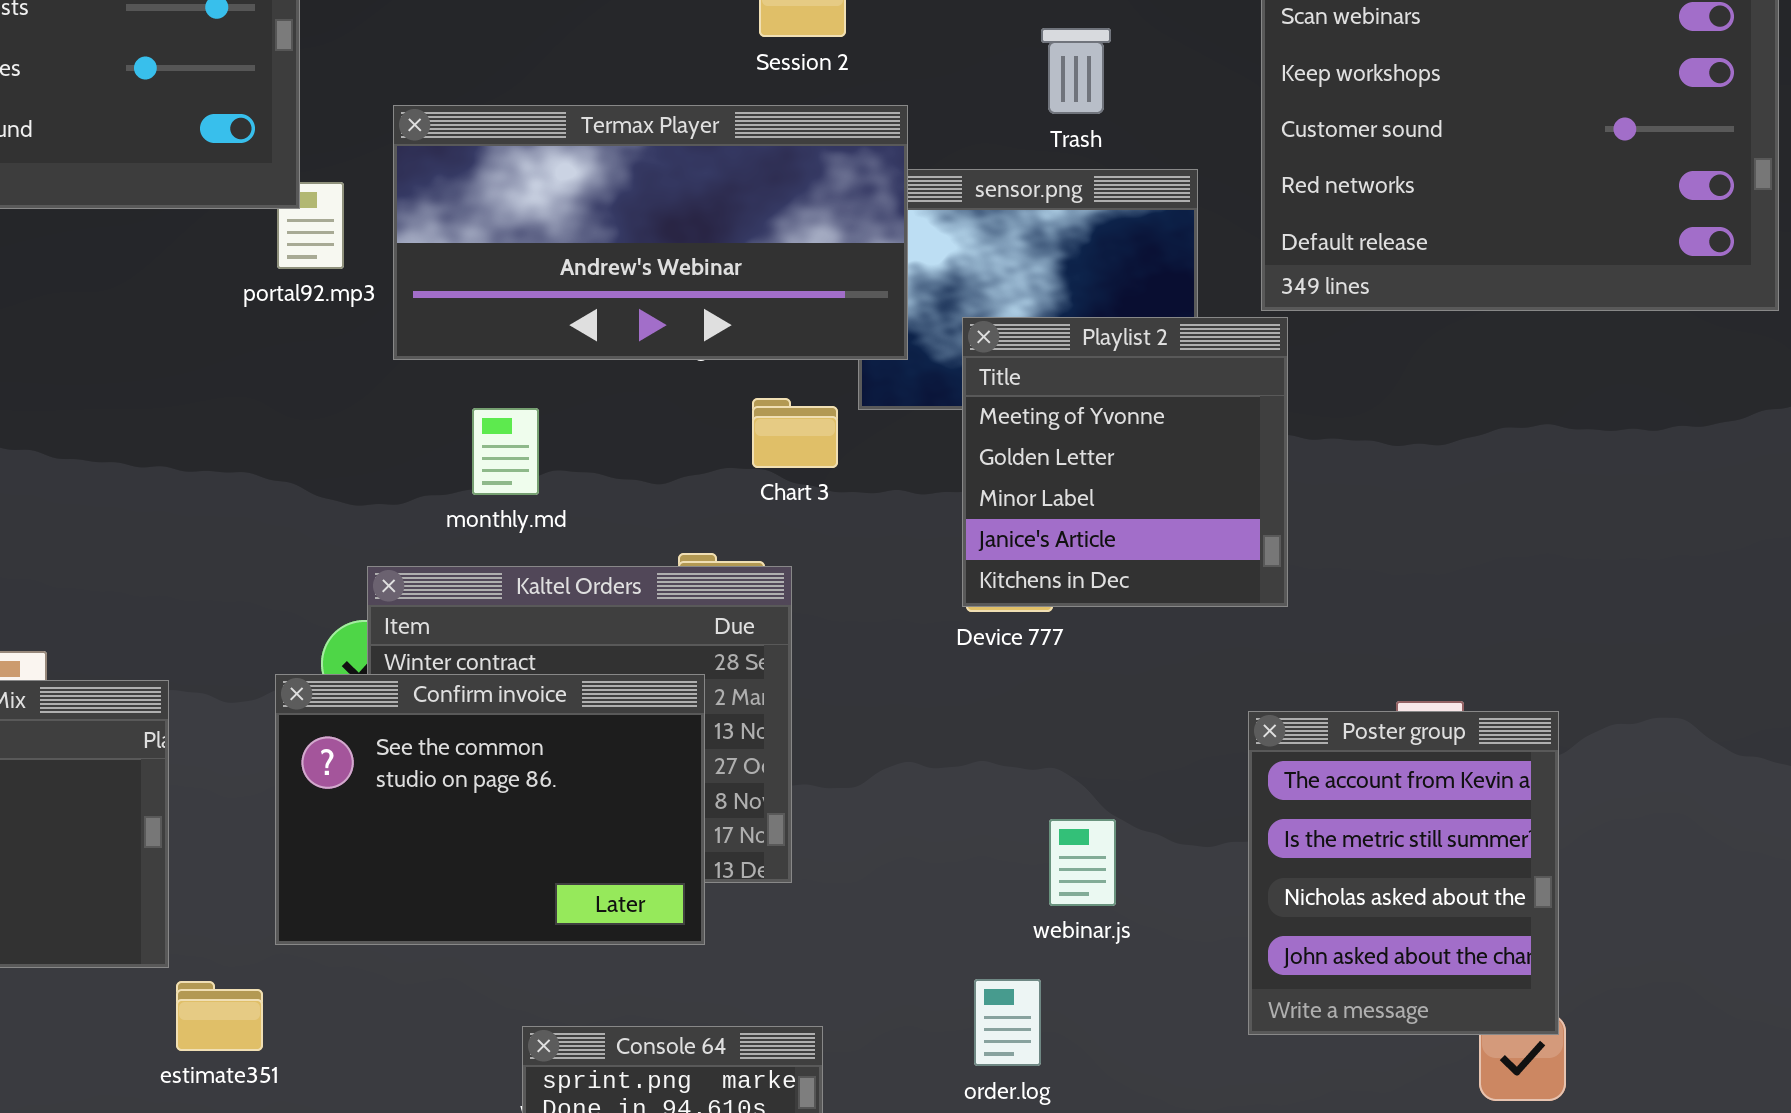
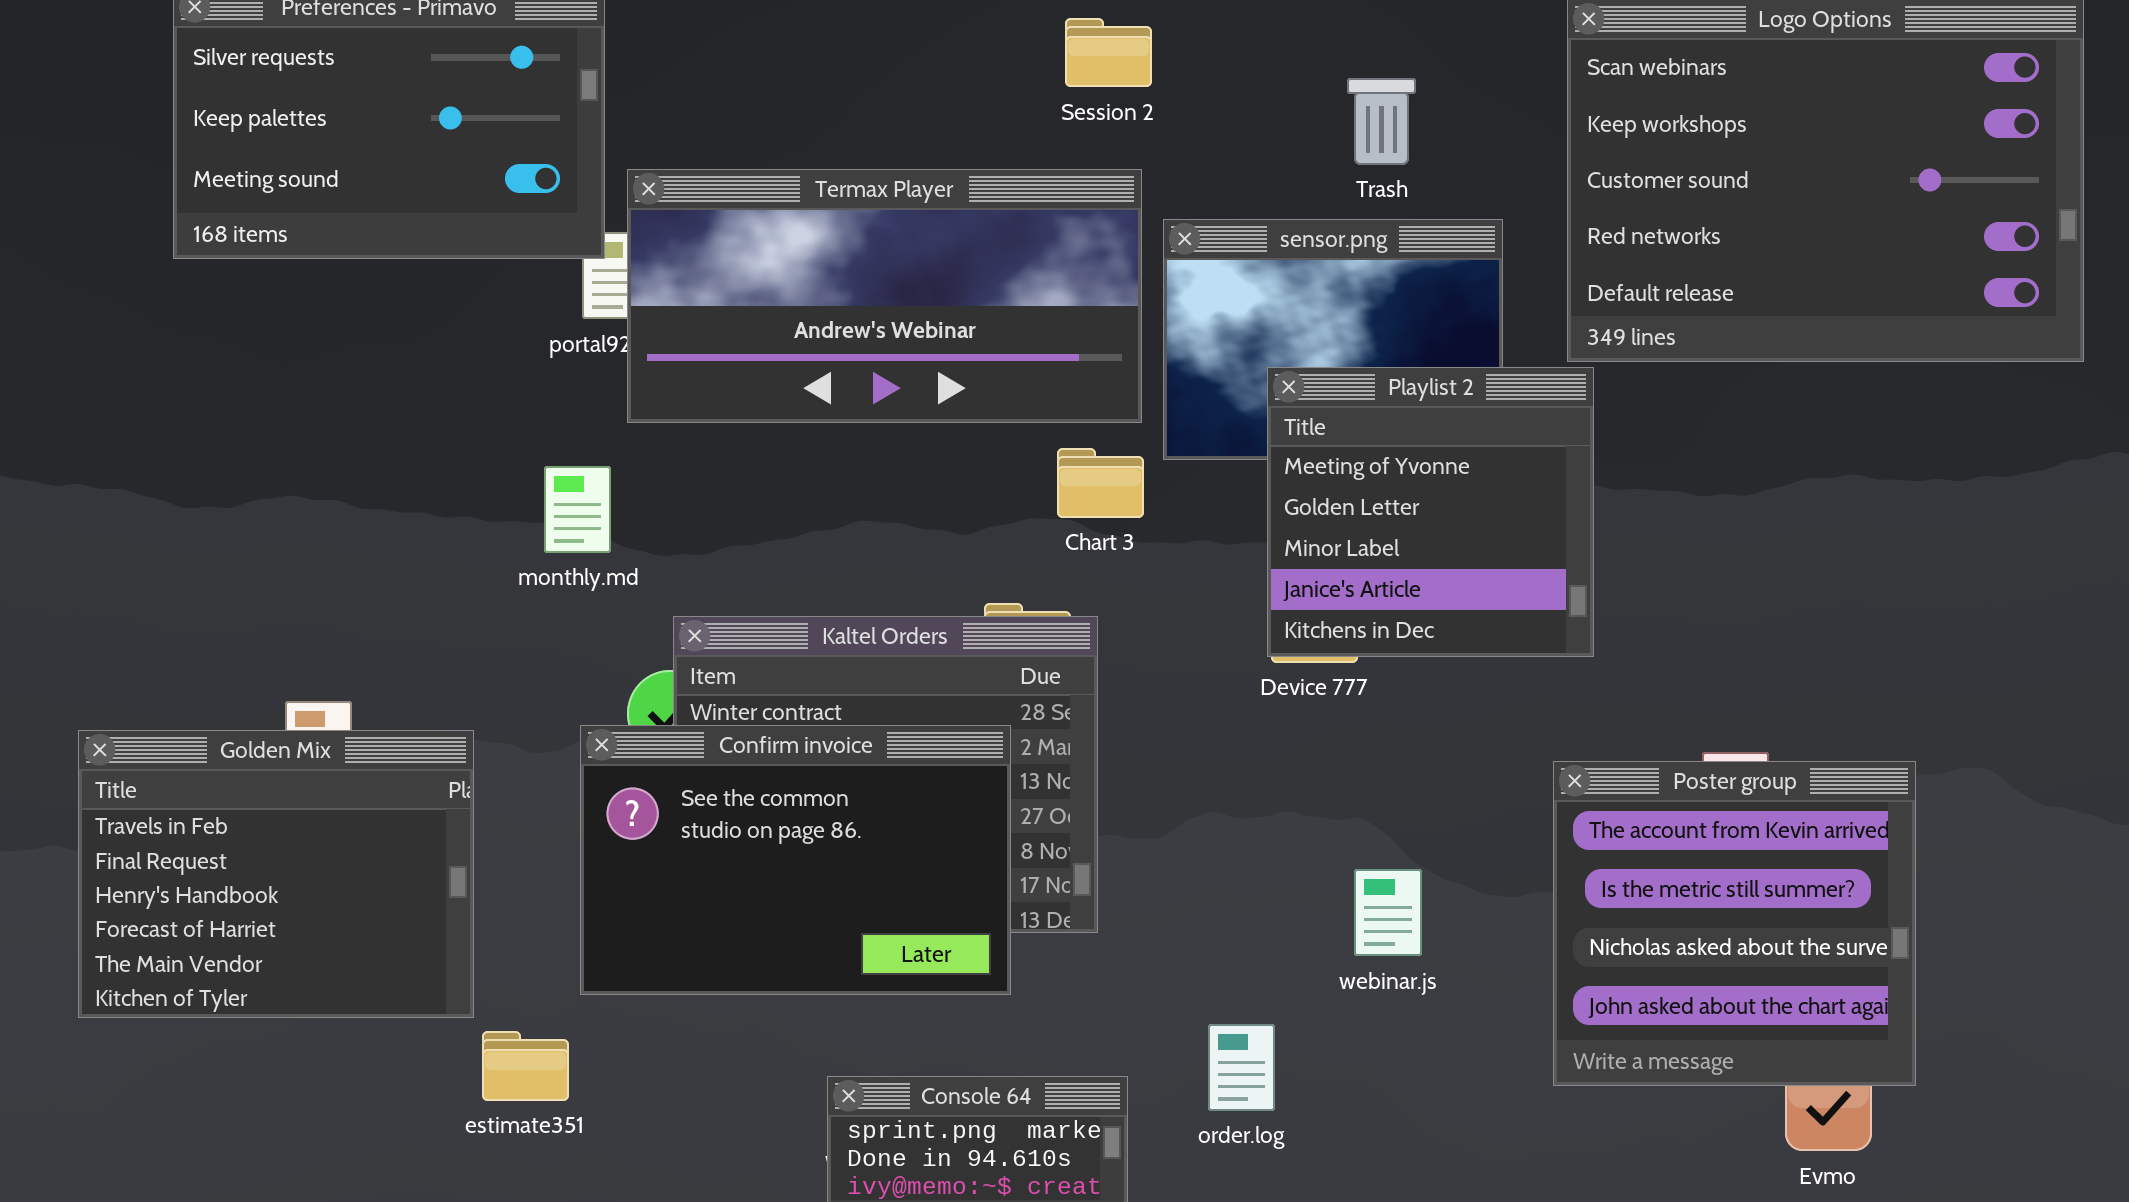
Termax Player: [393,105,908,360] -> [627,169,1142,423], moved
monthly.md: [472,408,539,495] -> [544,466,611,553], moved
Poster group: [1248,711,1559,1035] -> [1553,761,1916,1086], resized
order.log: [974,979,1041,1066] -> [1208,1024,1275,1111], moved

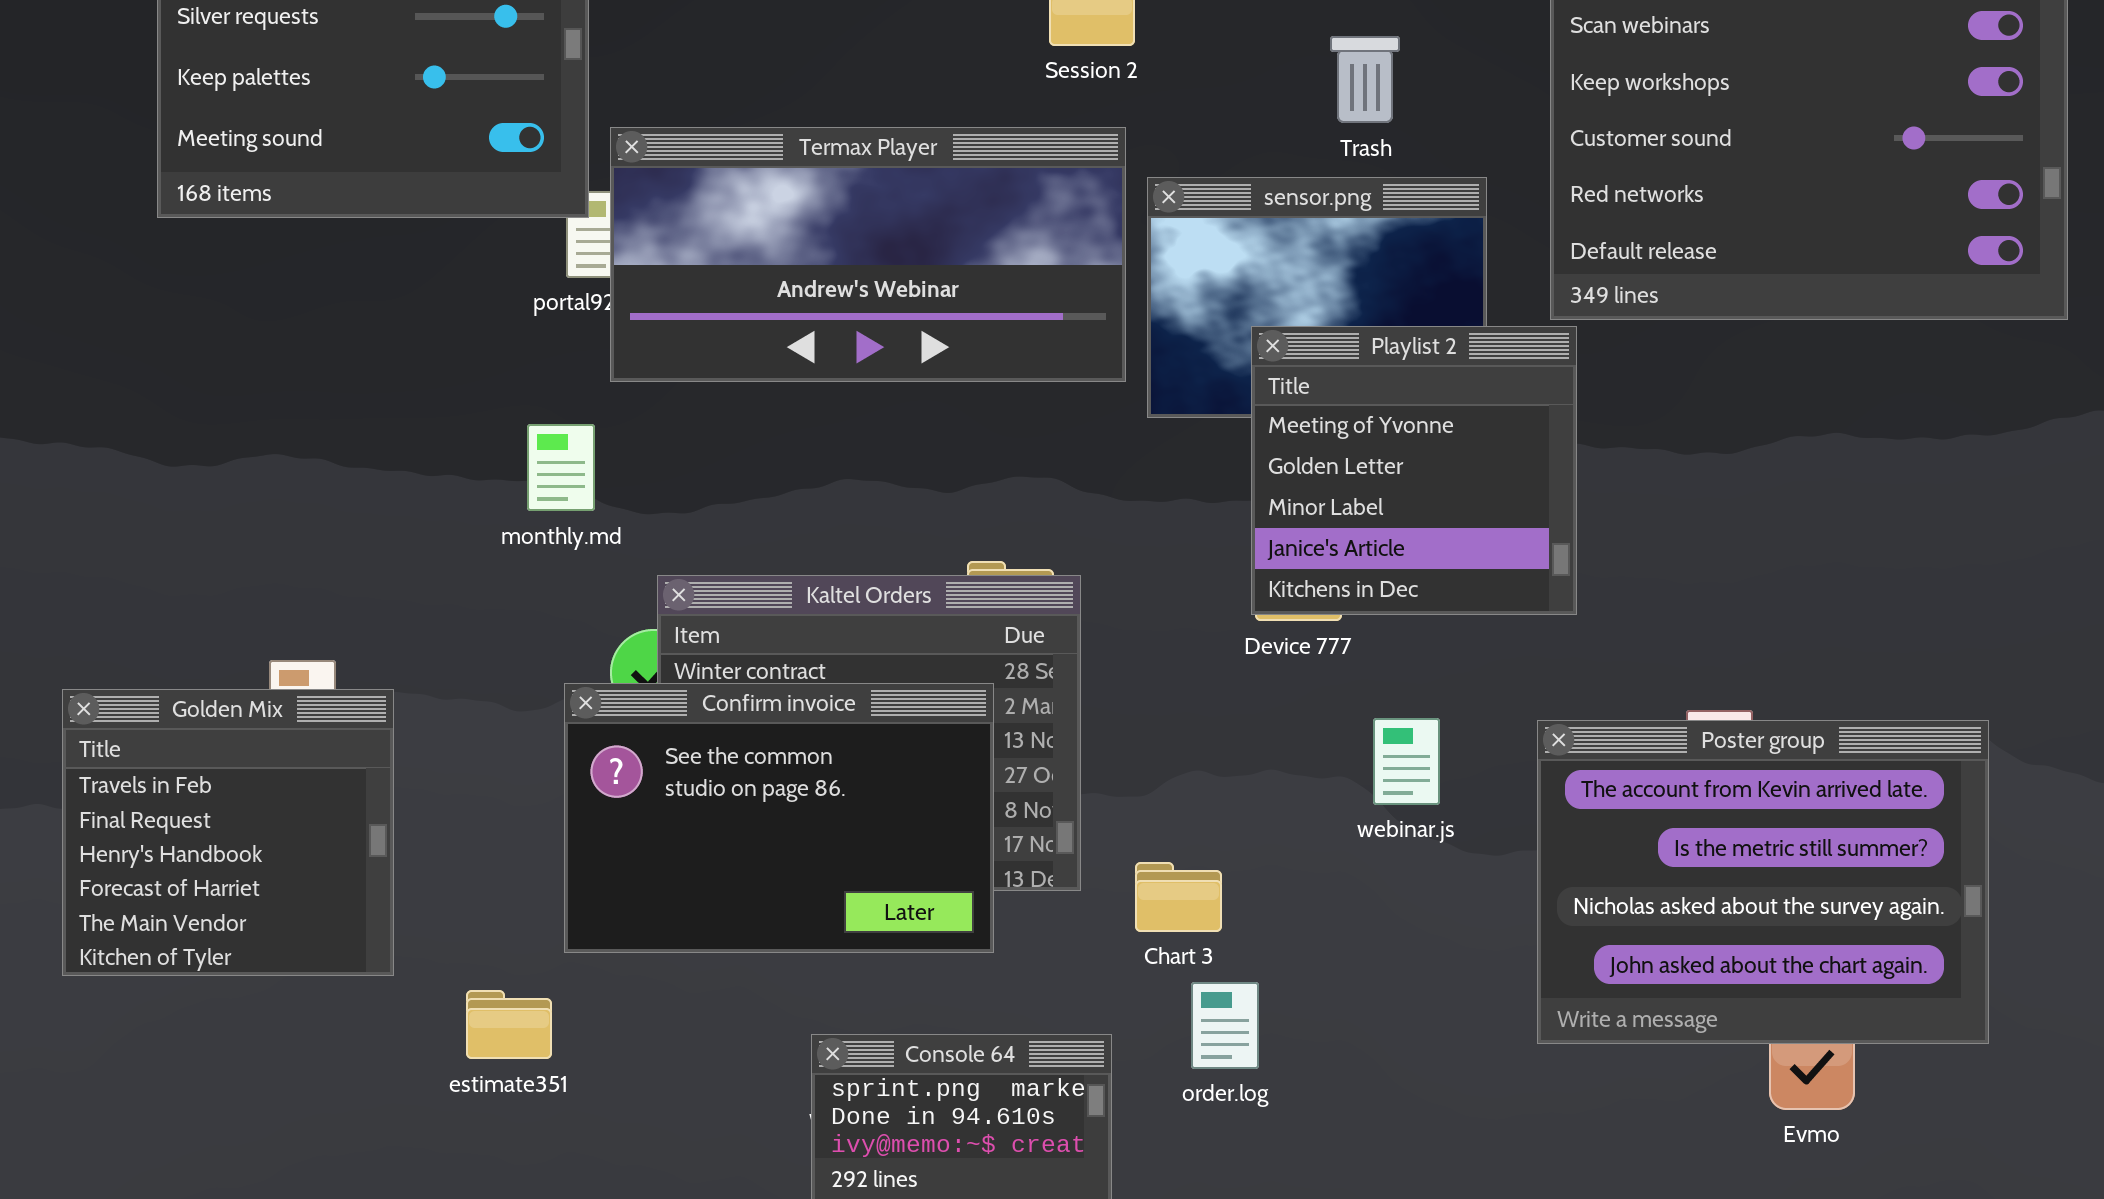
Chart 3: [1057,448,1144,518] -> [1135,862,1222,932], moved
Golden Mix: [78,730,474,1018] -> [62,689,394,976], resized
Poster group: [1553,761,1916,1086] -> [1537,720,1989,1044], resized
webinar.js: [1354,869,1422,956] -> [1373,718,1440,805], moved

